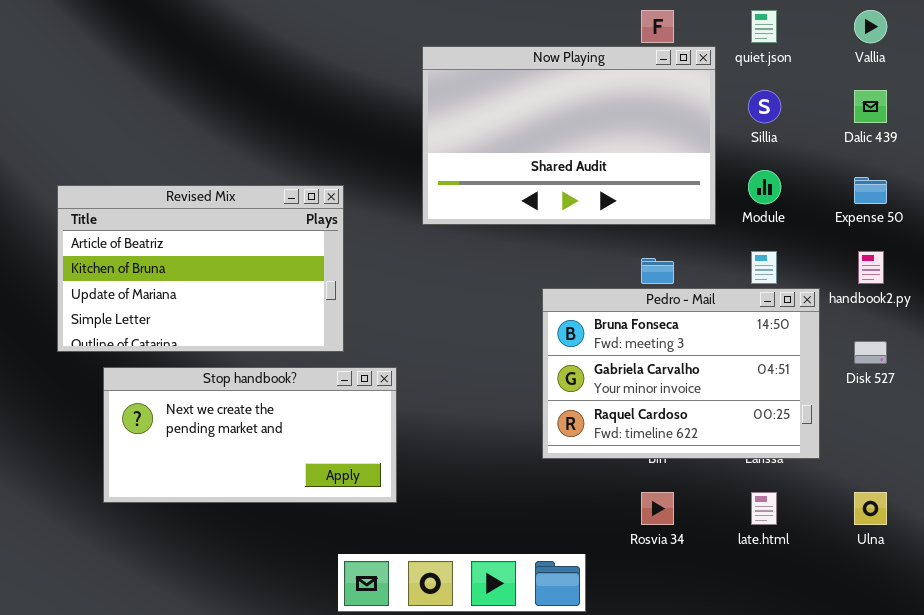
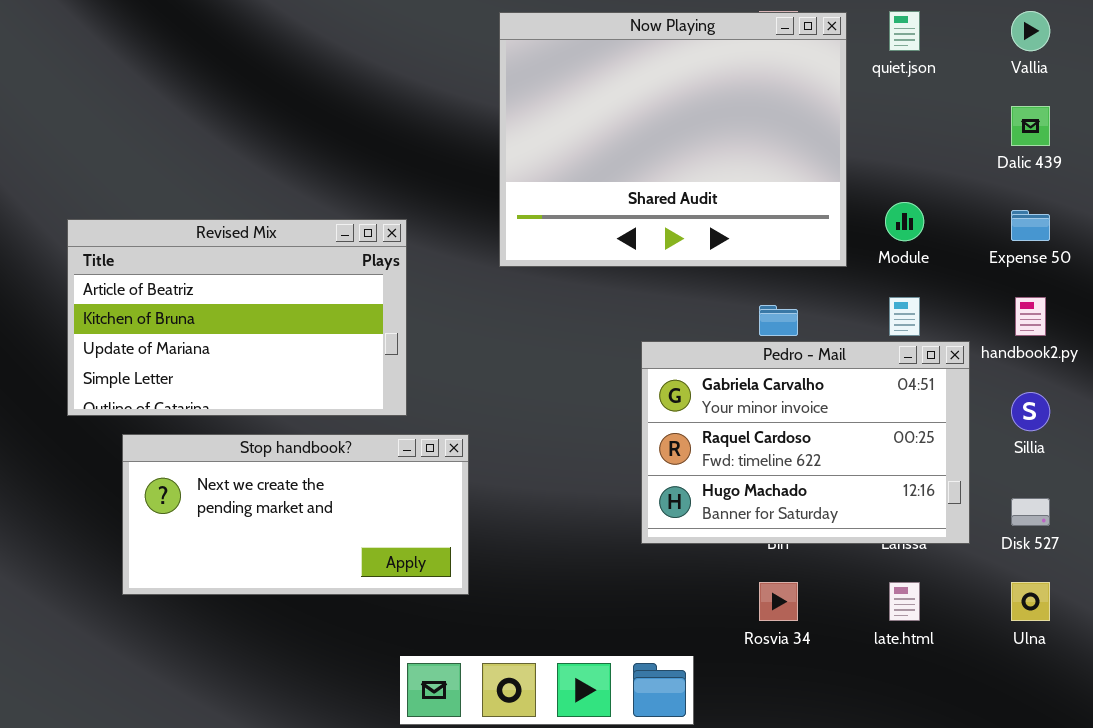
Now Playing: [422,46,716,225] -> [499,12,847,267], resized
Sillia: [748,90,781,123] -> [1011,392,1050,431], moved
Pedro - Mail: [542,288,820,459] -> [641,341,970,544], scrolled down 1 row
Disk 527: [854,341,887,364] -> [1011,498,1050,526], moved

